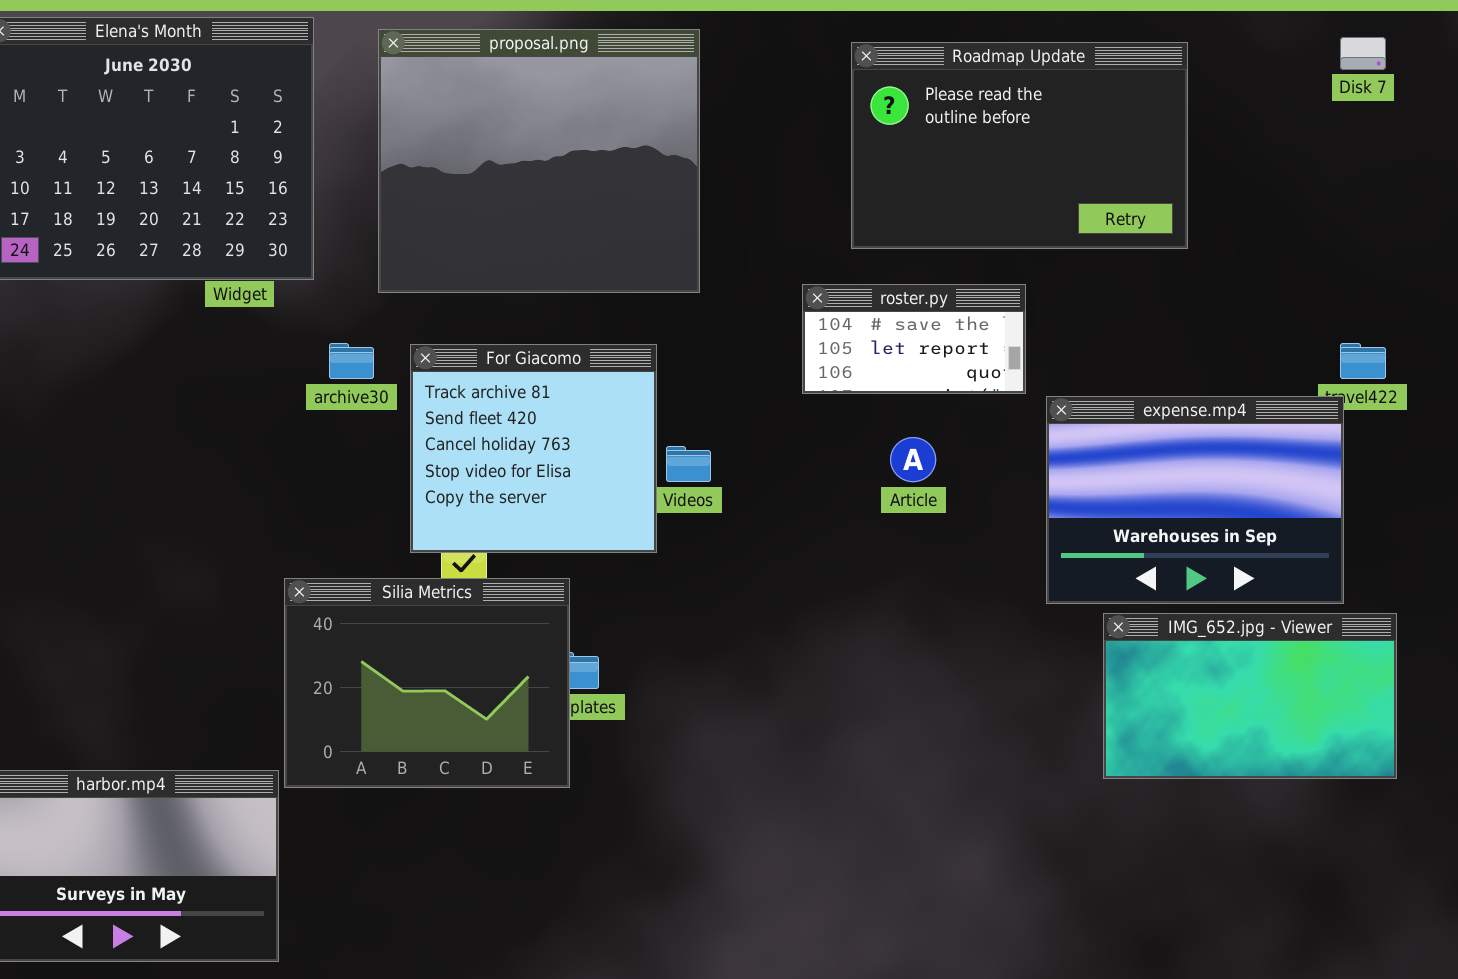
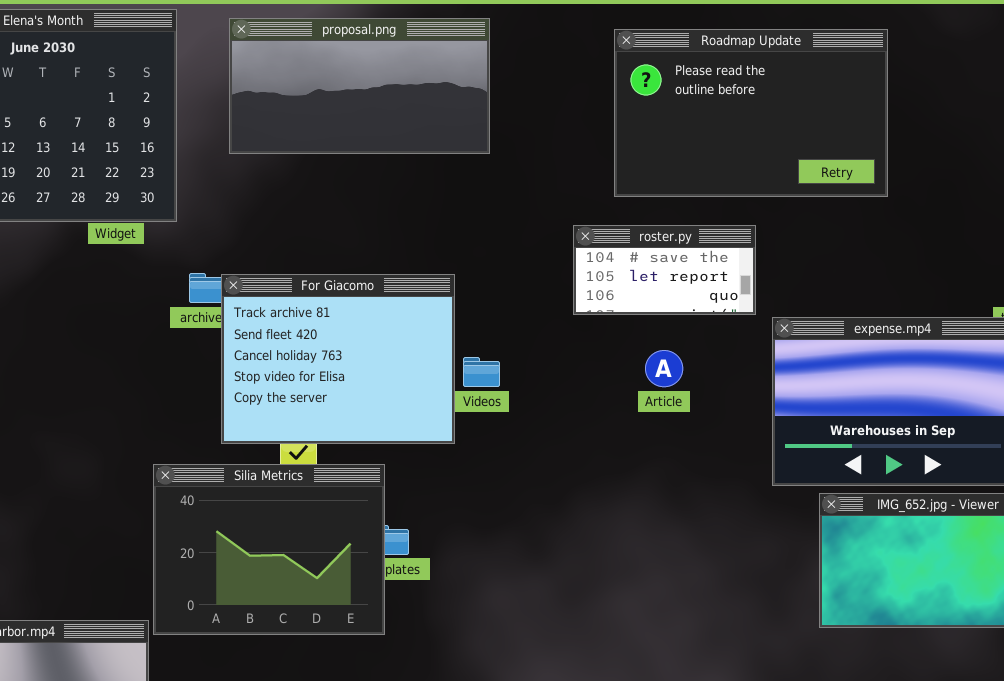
proposal.png: [378,29,700,293] -> [229,18,490,154], resized
For Giacomo: [410,344,657,553] -> [221,274,455,444], resized

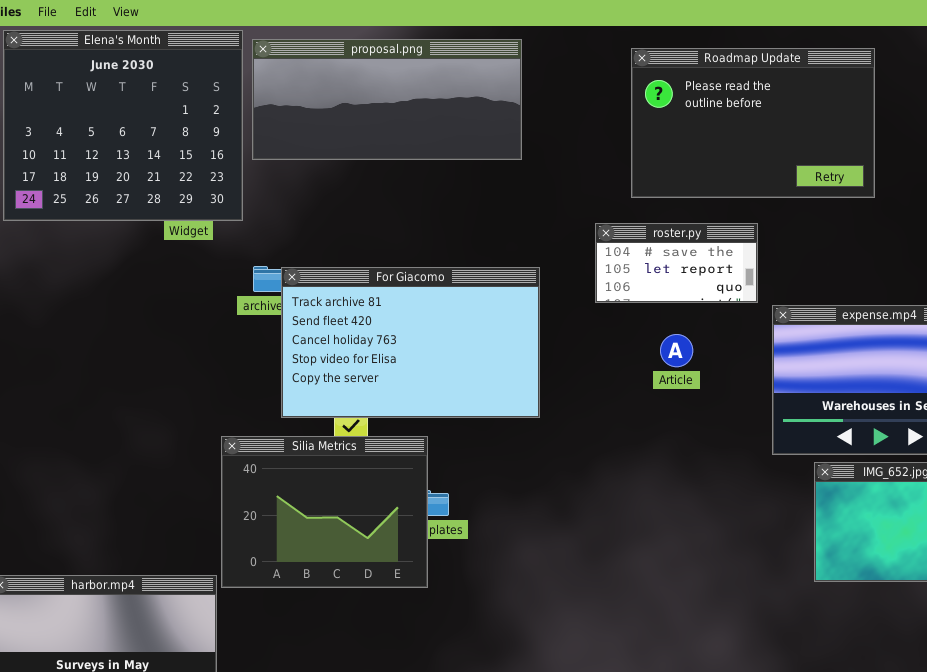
proposal.png: [229,18,490,154] -> [252,39,522,160], resized
For Giacomo: [221,274,455,444] -> [281,267,540,418], resized

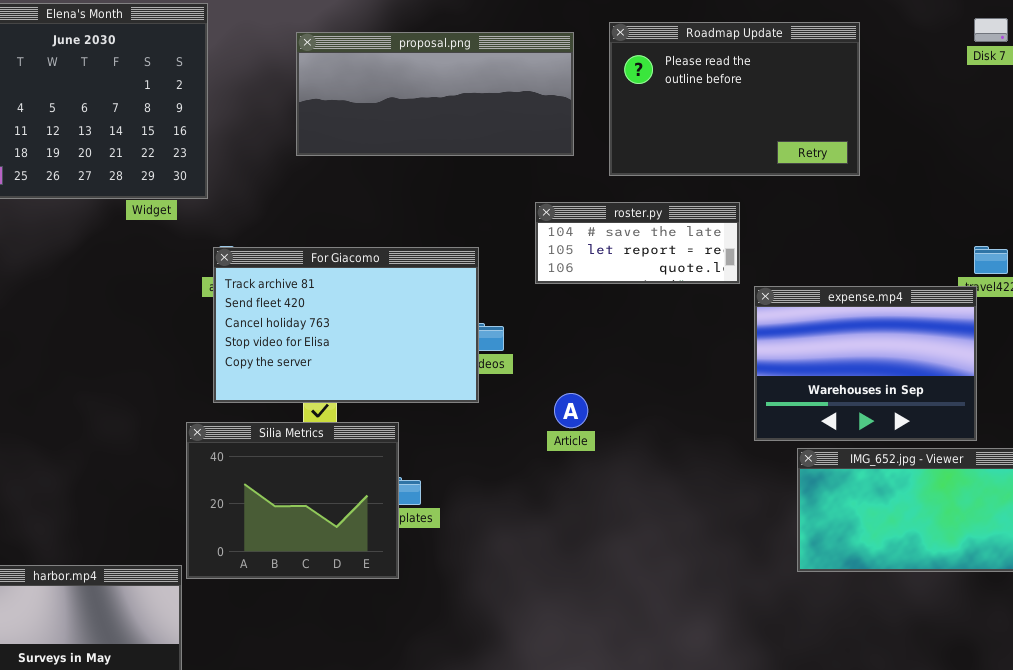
proposal.png: [252,39,522,160] -> [296,32,574,156], moved
roster.py: [595,223,758,303] -> [535,202,740,284], resized
For Giacomo: [281,267,540,418] -> [213,247,479,403], moved
Article: [660,334,693,367] -> [554,393,588,428], moved

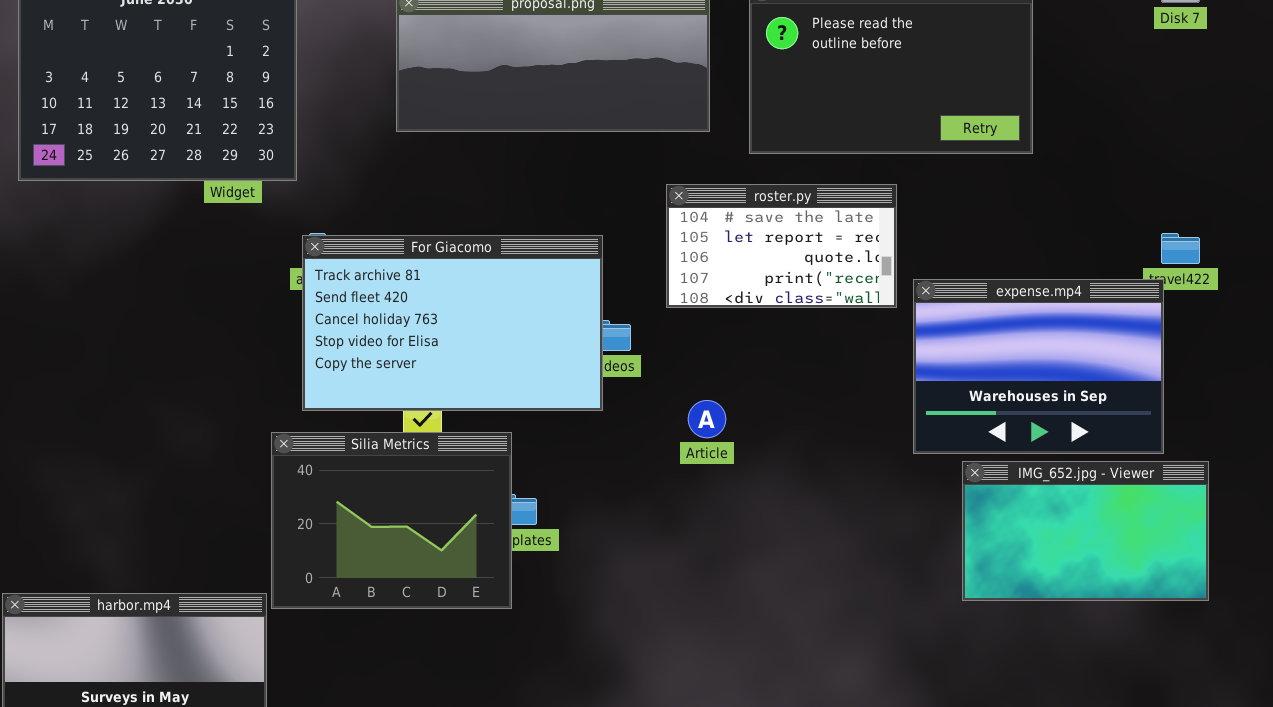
roster.py: [535,202,740,284] -> [666,184,897,308], resized

